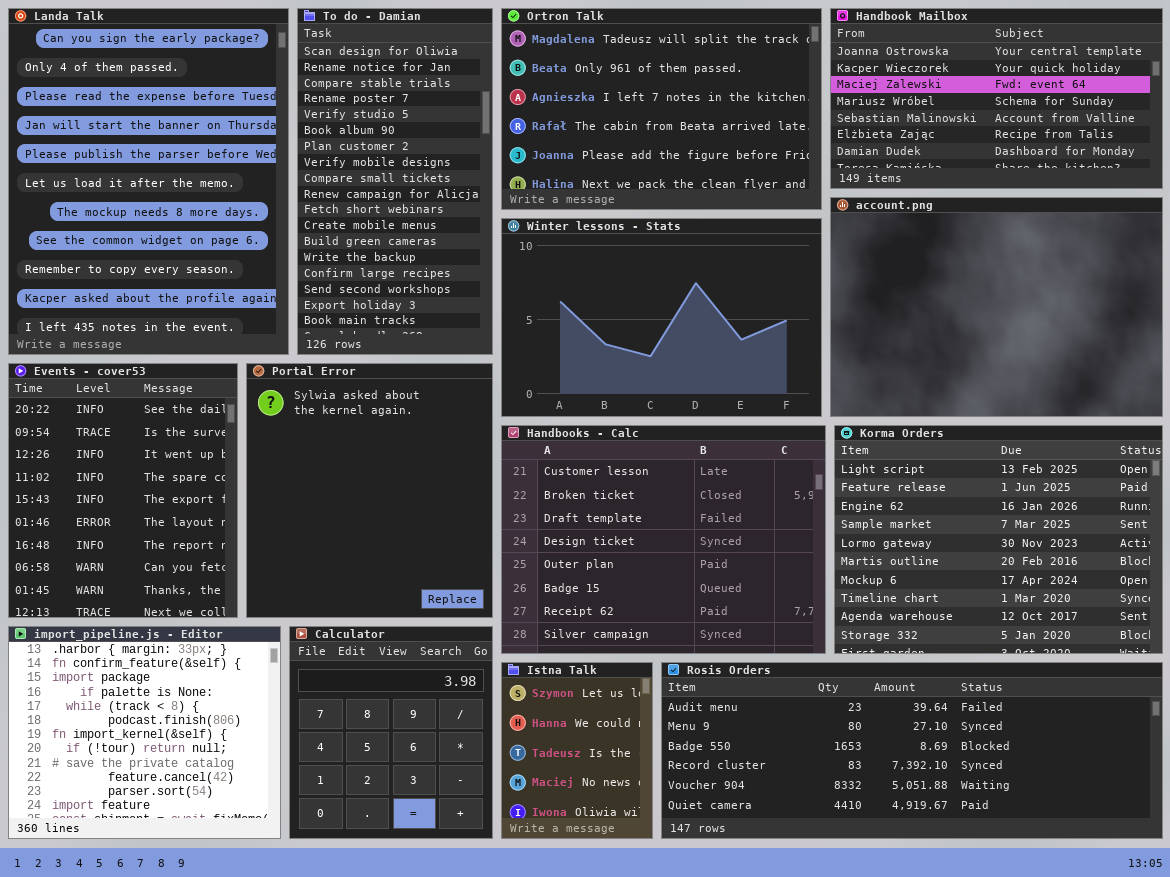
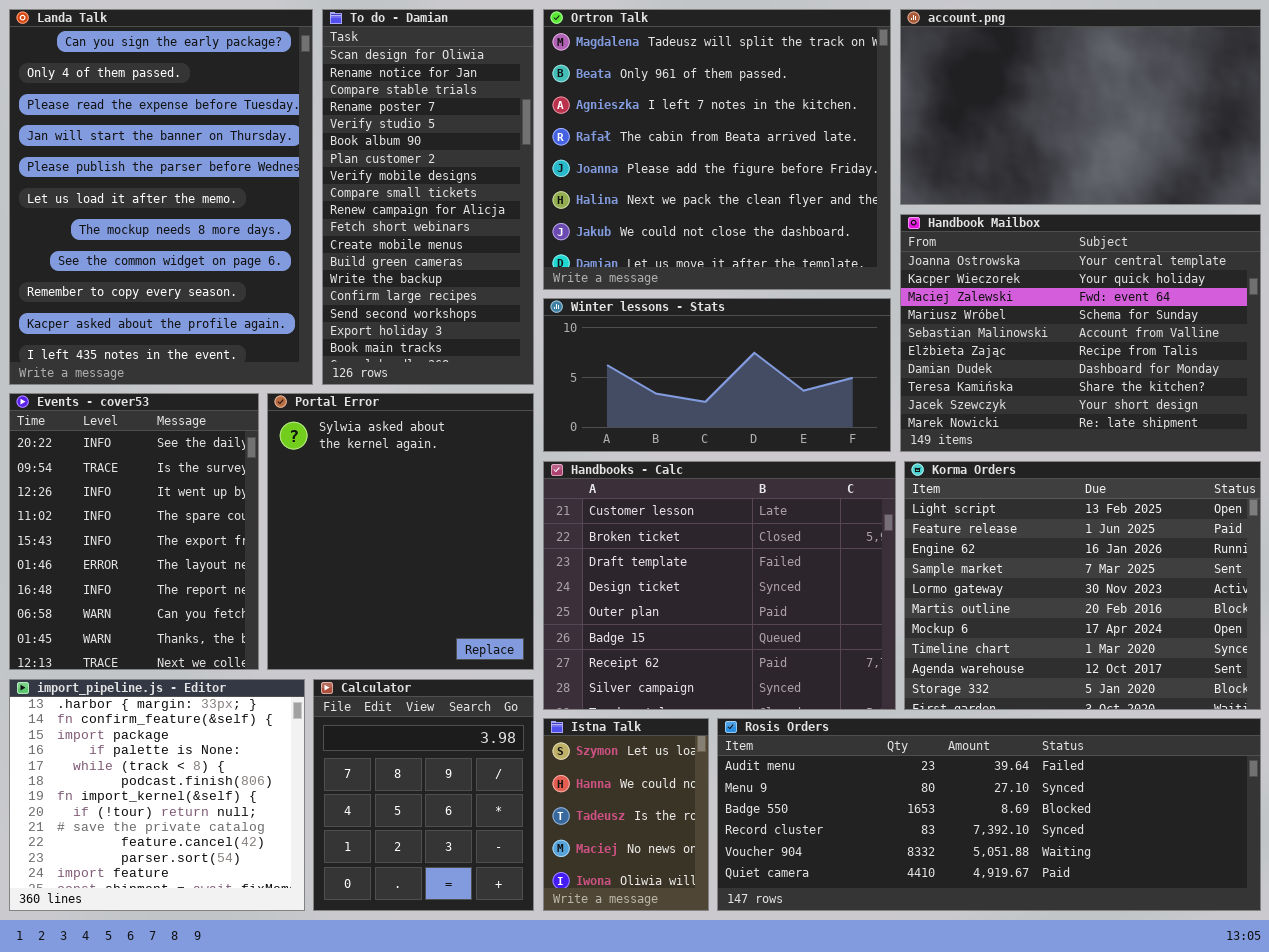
Ortron Talk: [501,8,822,210] -> [543,9,891,290], resized
Handbook Mailbox: [830,8,1163,189] -> [900,214,1261,452], moved, resized
account.png: [830,197,1163,417] -> [900,9,1261,205], moved, resized
Winter lessons - Stats: [501,218,822,417] -> [543,298,891,452], resized

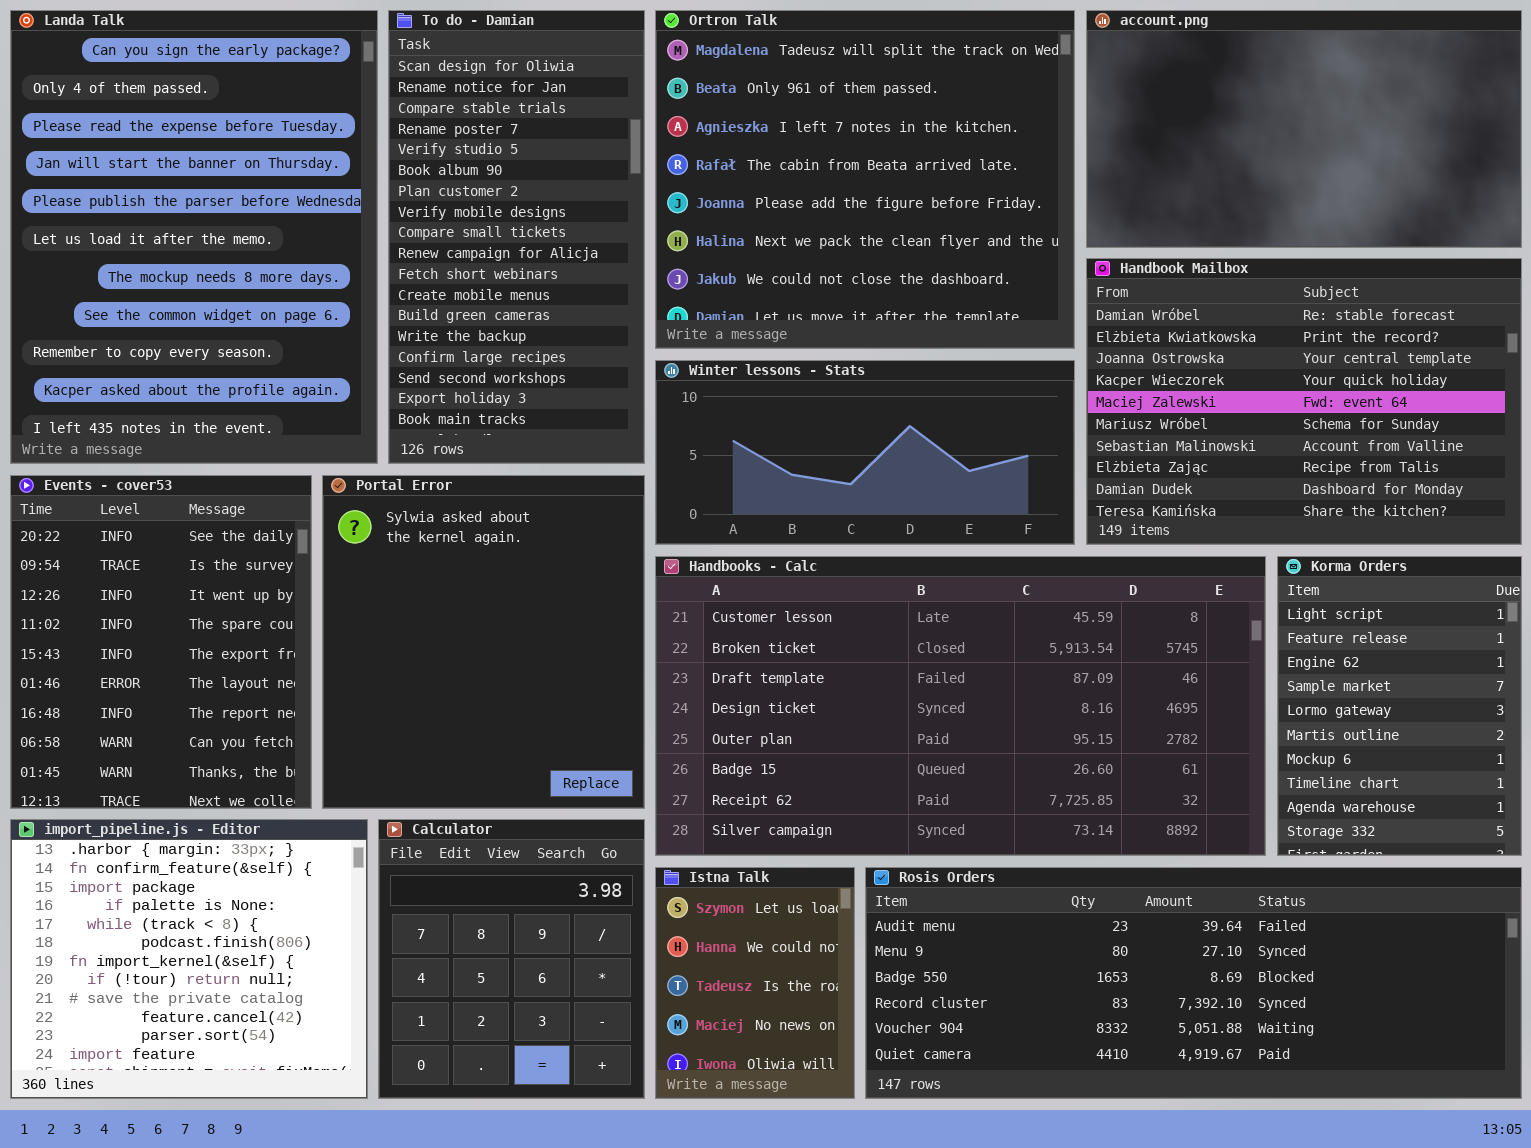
Handbook Mailbox: [900,214,1261,452] -> [1086,258,1522,545], scrolled up 2 rows
Handbooks - Calc: [543,461,896,710] -> [655,556,1266,856], resized
Korma Orders: [904,461,1261,710] -> [1277,556,1522,856], resized

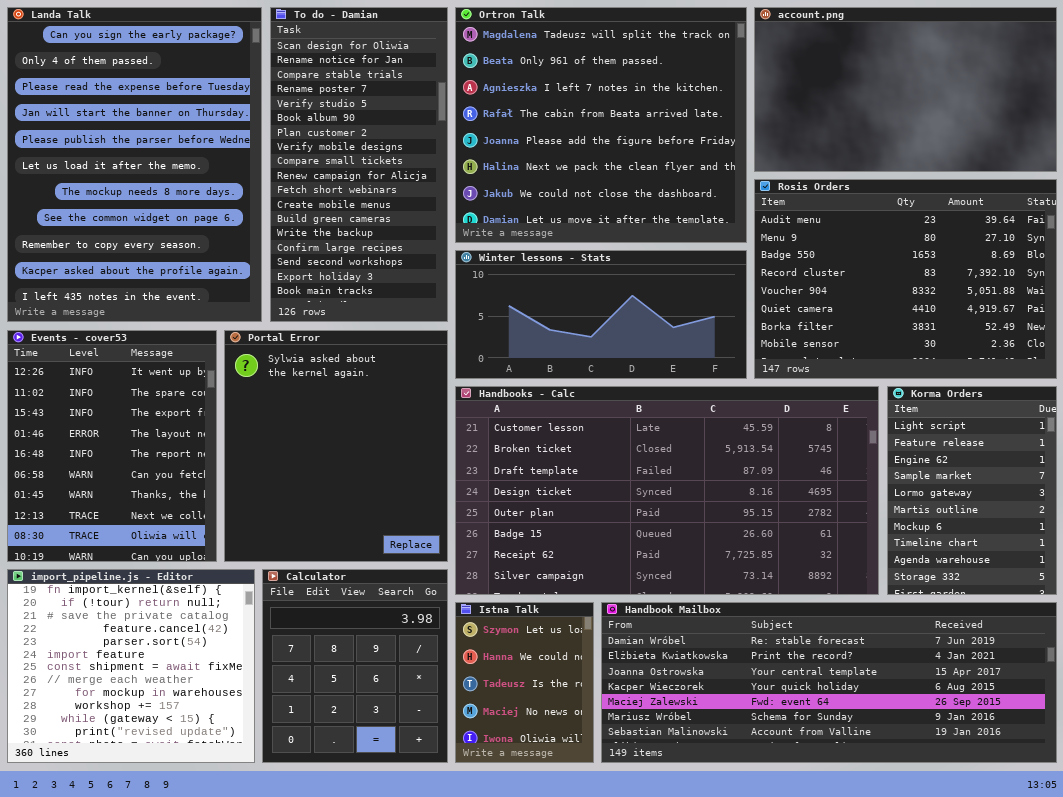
Handbook Mailbox: [1086,258,1522,545] -> [601,602,1057,763], moved, resized
Events - cover53: [10,475,312,809] -> [7,330,217,562], scrolled down 2 rows
import_pipeline.js - Editor: [10,819,368,1099] -> [7,569,255,763], scrolled down 6 rows
Rosis Orders: [865,867,1522,1099] -> [754,179,1057,379], moved, resized

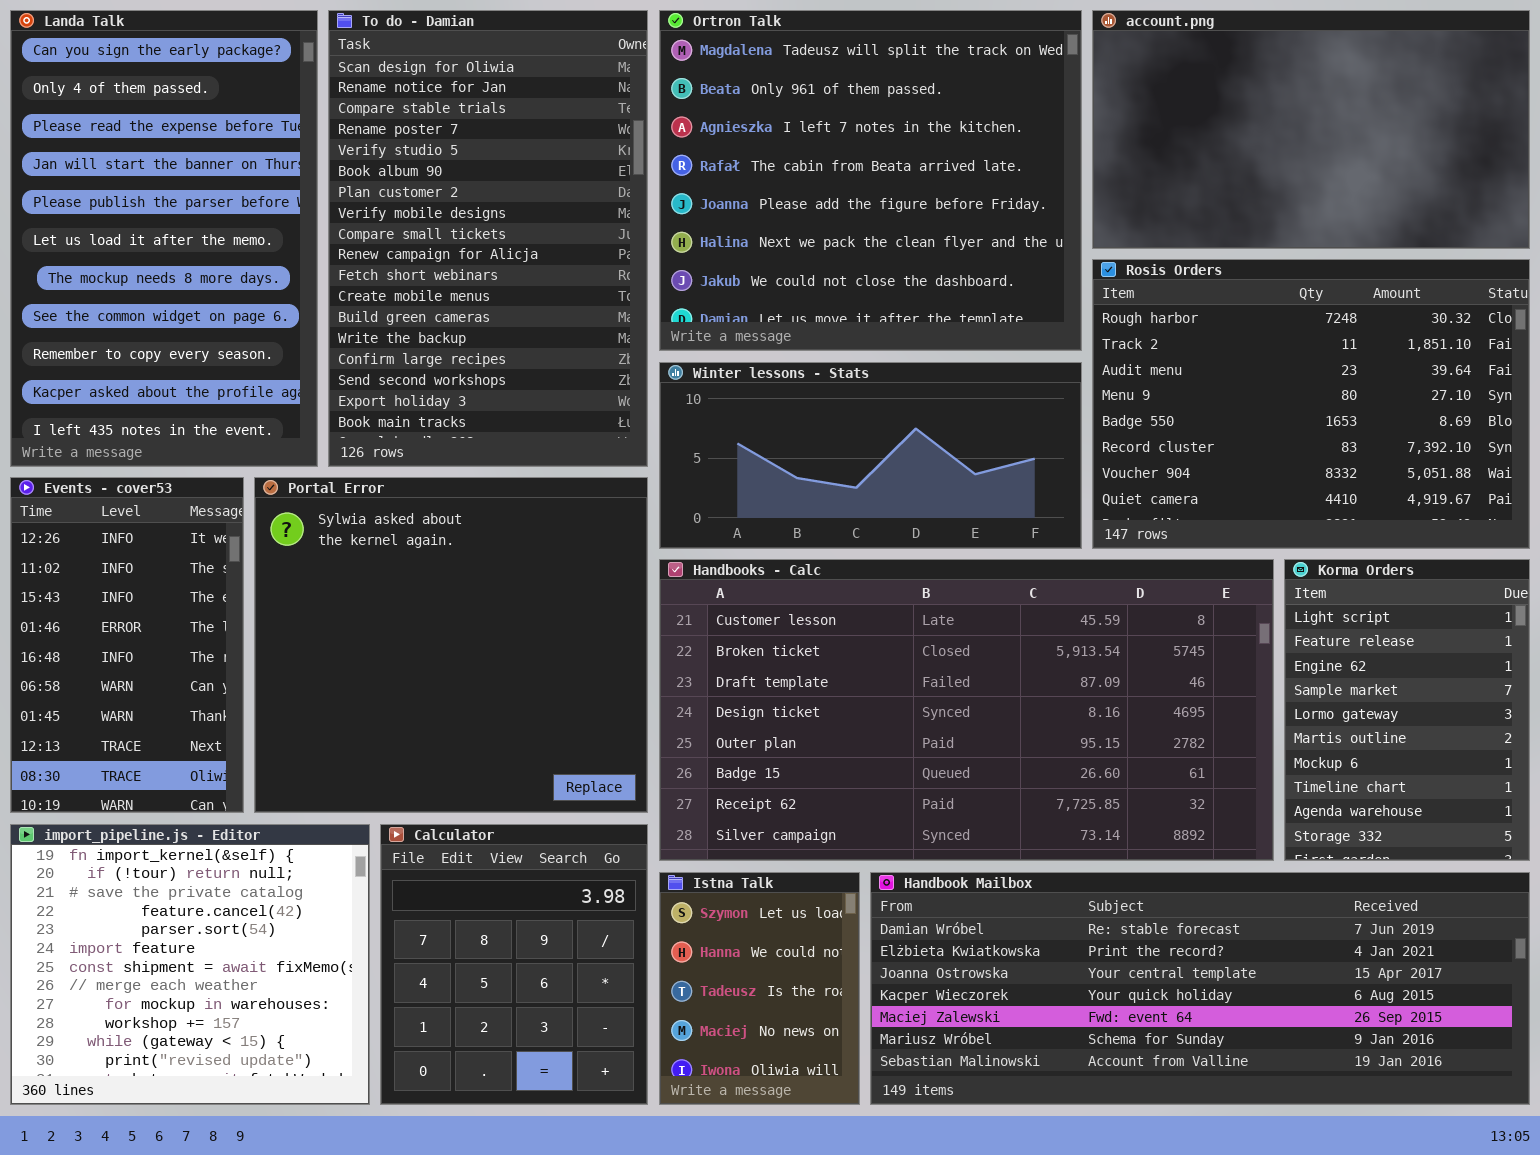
Landa Talk: [7,7,262,322] -> [10,10,318,467], resized
To do - Damian: [270,7,448,322] -> [328,10,648,467], resized
Rosis Orders: [754,179,1057,379] -> [1092,259,1530,549], scrolled up 2 rows
Events - cover53: [7,330,217,562] -> [10,477,244,813], resized
Portal Error: [224,330,448,562] -> [254,477,648,813], resized

